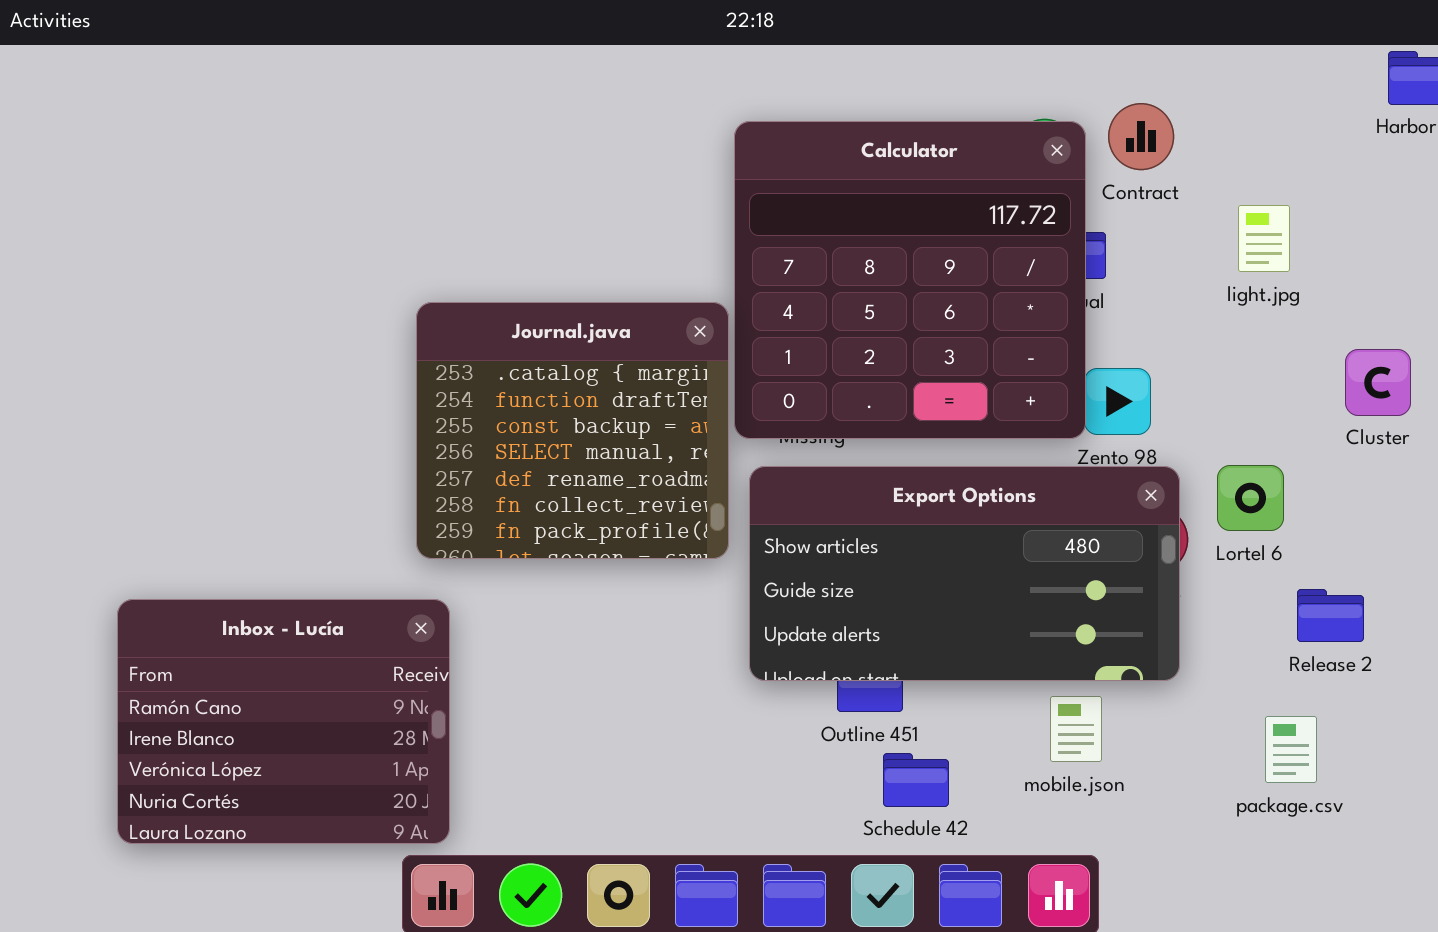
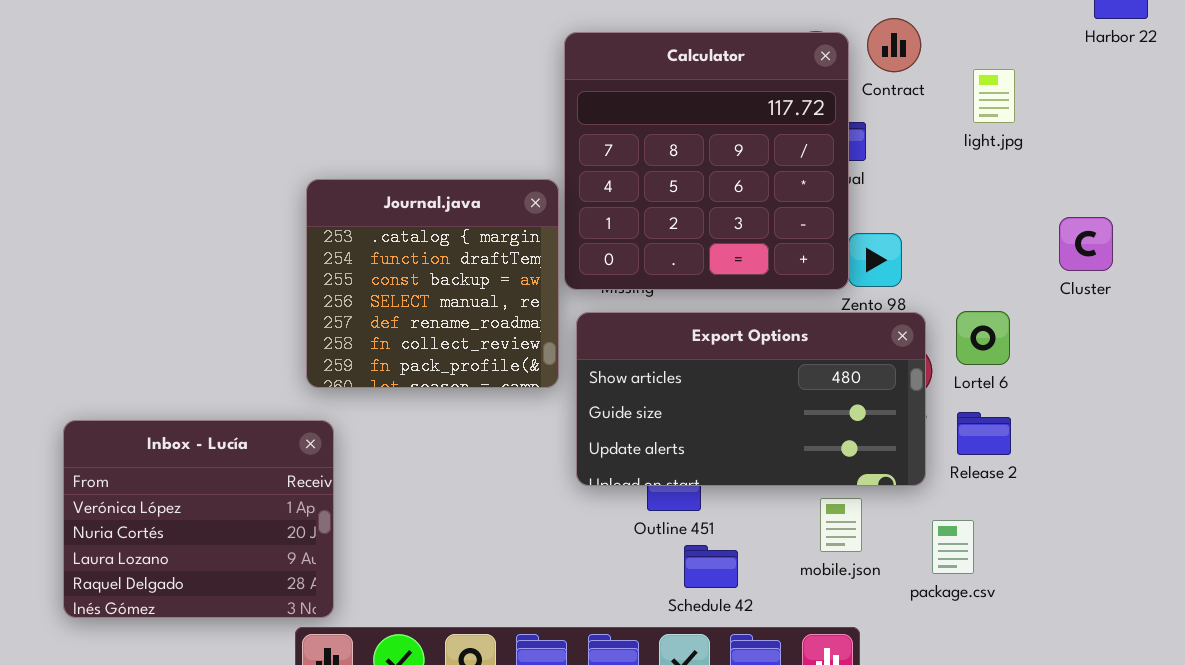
light.jpg: [1238,205,1290,272] -> [973,69,1015,123], moved
Release 2: [1297,589,1364,642] -> [957,412,1011,455], moved
Inbox - Lucía: [117,599,450,844] -> [63,420,334,618], scrolled down 2 rows
package.csv: [1265,716,1317,783] -> [932,520,974,574], moved

